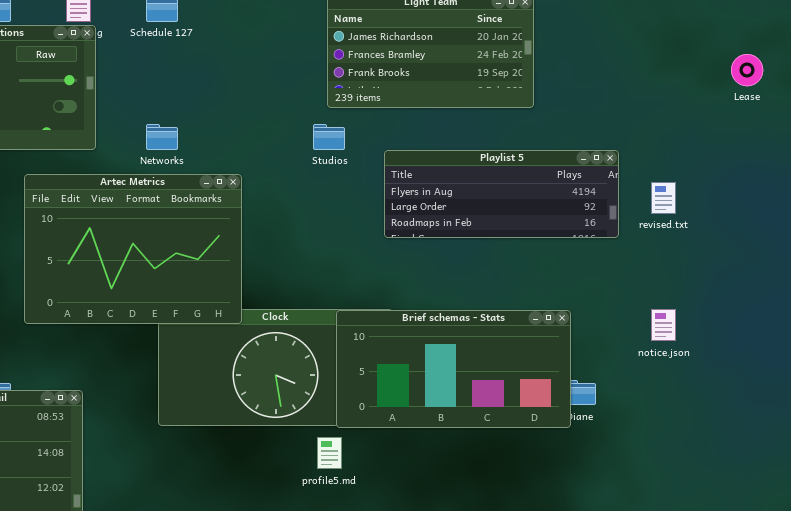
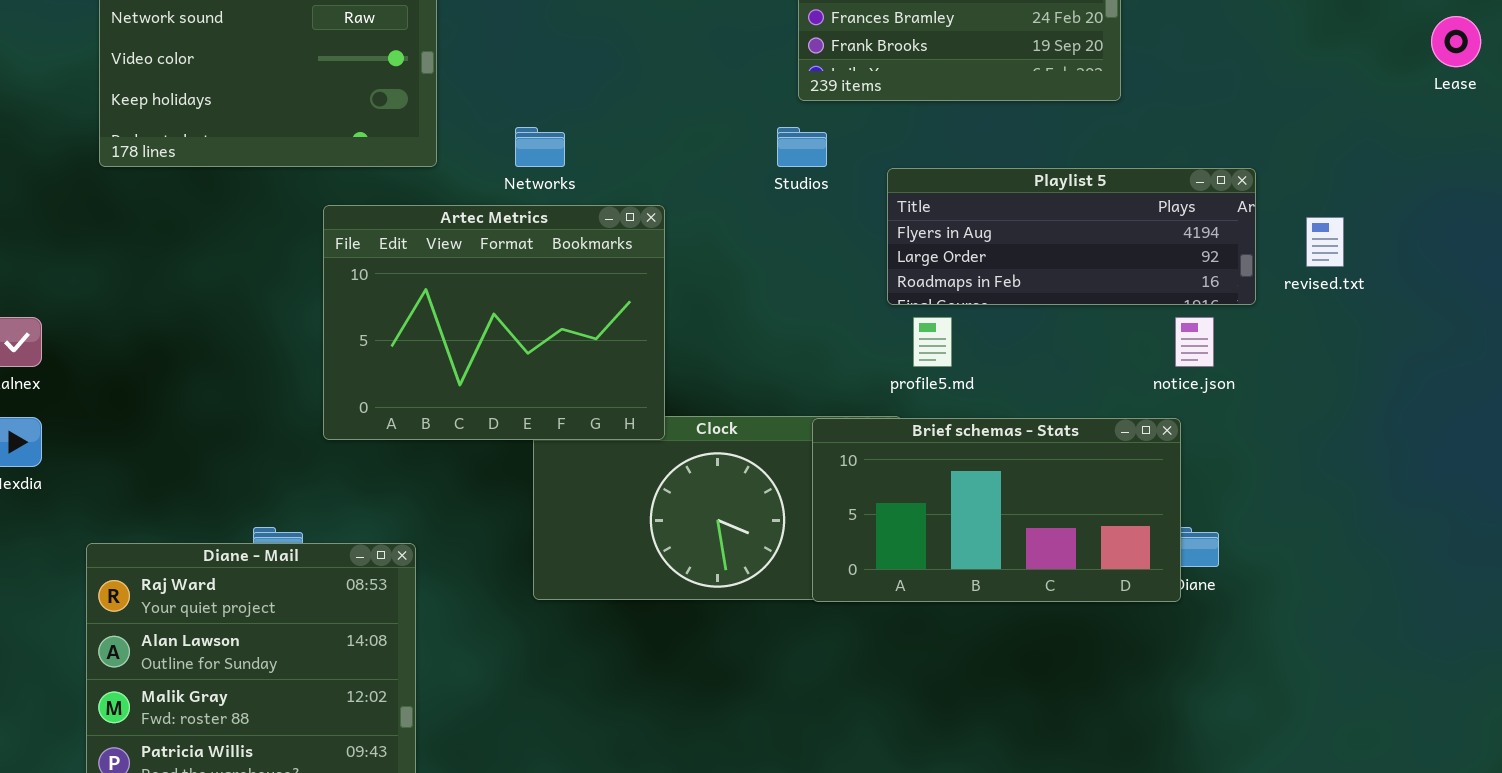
notice.json: [651,309,676,341] -> [1175,317,1214,367], moved
profile5.md: [317,437,342,469] -> [913,317,952,367], moved

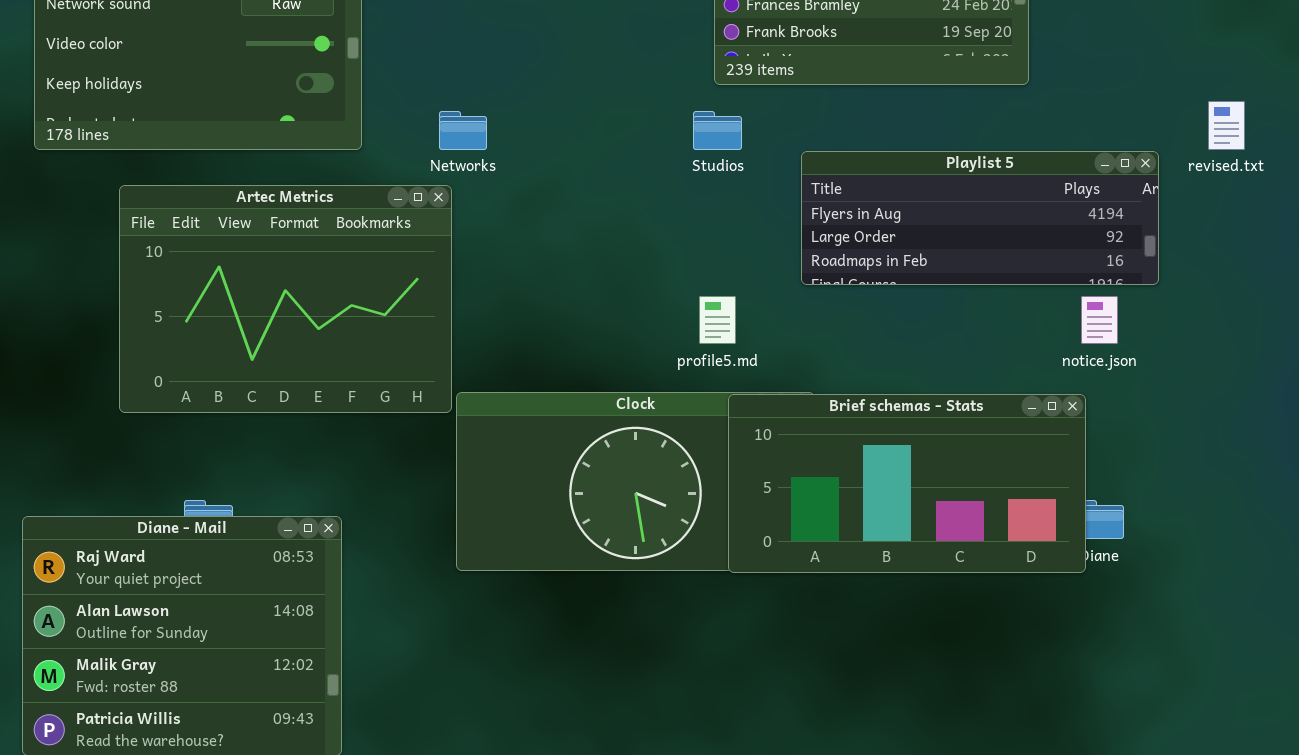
Artec Metrics: [323,205,665,440] -> [119,185,452,413], moved
revised.txt: [1306,217,1344,267] -> [1208,101,1245,150], moved
profile5.md: [913,317,952,367] -> [699,296,736,344], moved

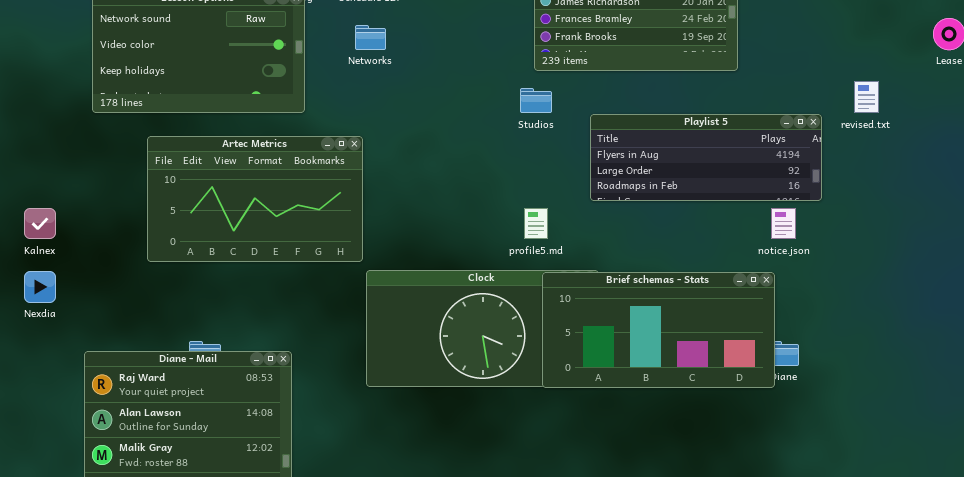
Networks: [439,111,487,150] -> [355,25,386,50], moved
Artec Metrics: [119,185,452,413] -> [147,136,363,262], resized

